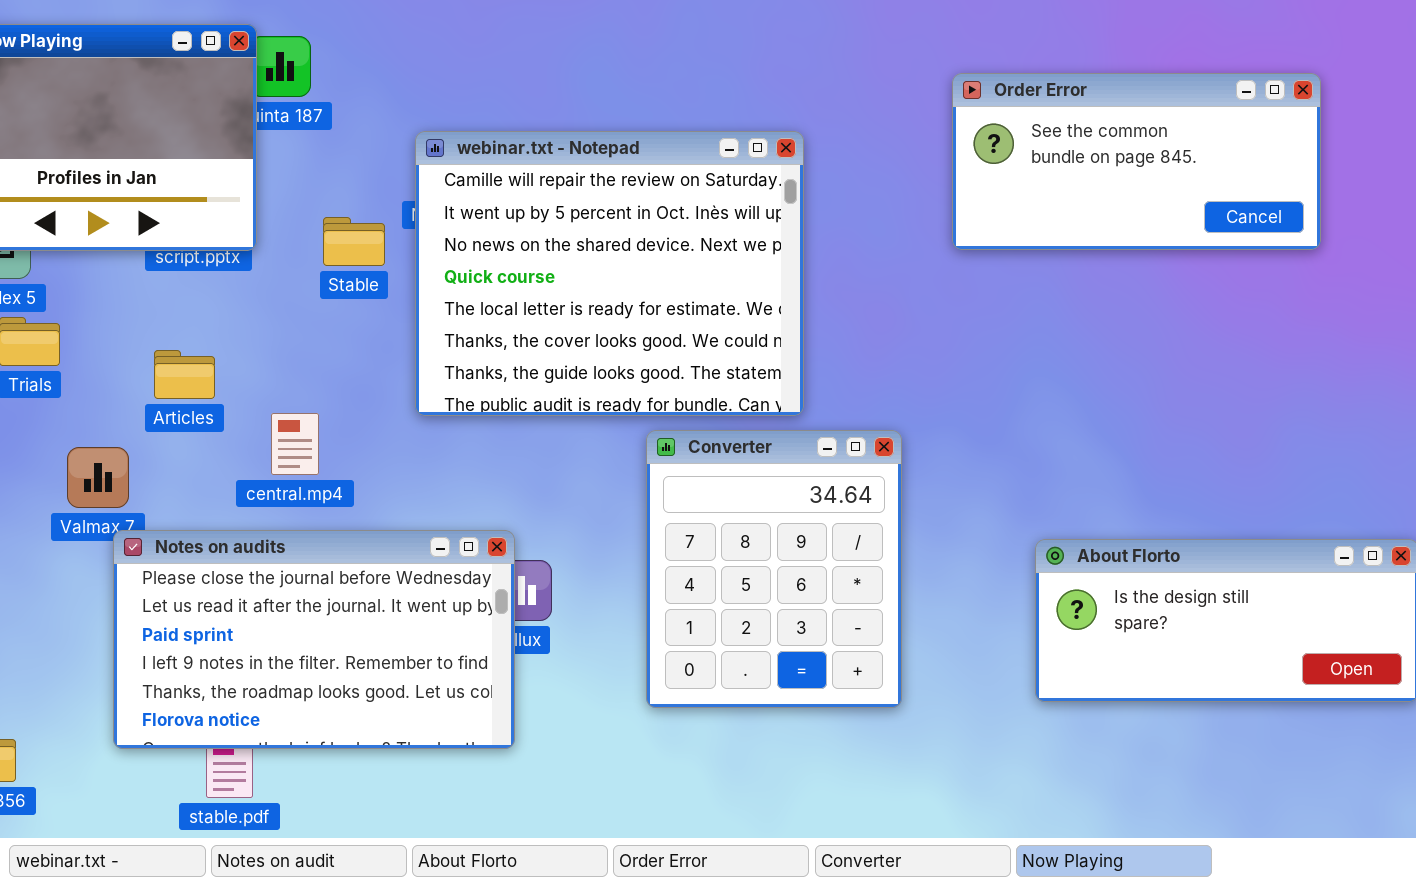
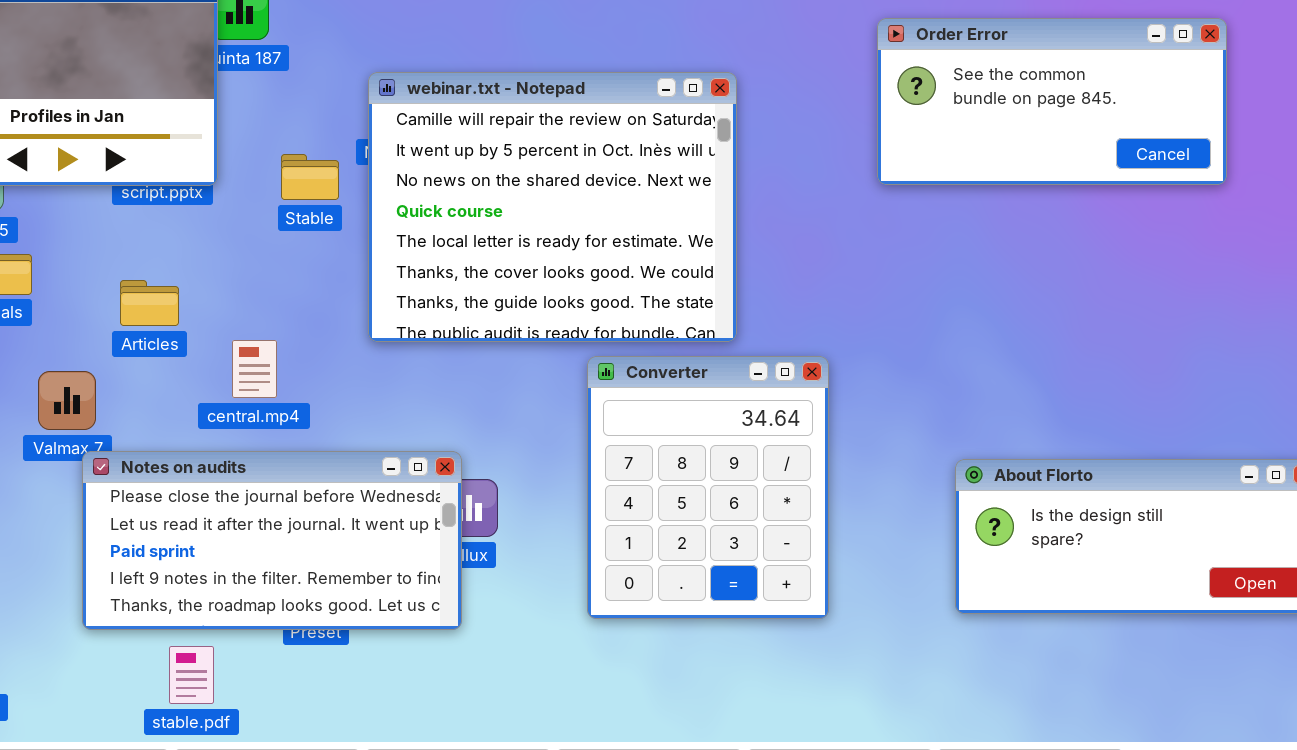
Notes on audits: [113,530,515,749] -> [82,451,462,630], resized

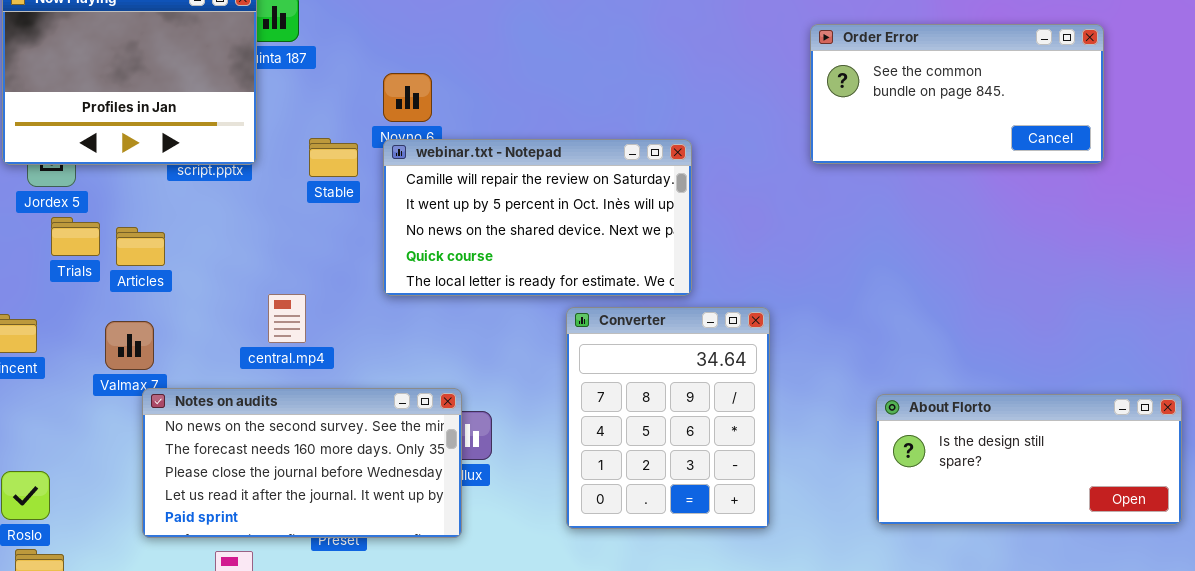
webinar.txt - Notepad: [368,72,737,342] -> [383,139,692,296], resized
Articles: [120,280,179,326] -> [116,227,165,266], moved
Notes on audits: [82,451,462,630] -> [142,388,462,538], scrolled up 2 rows

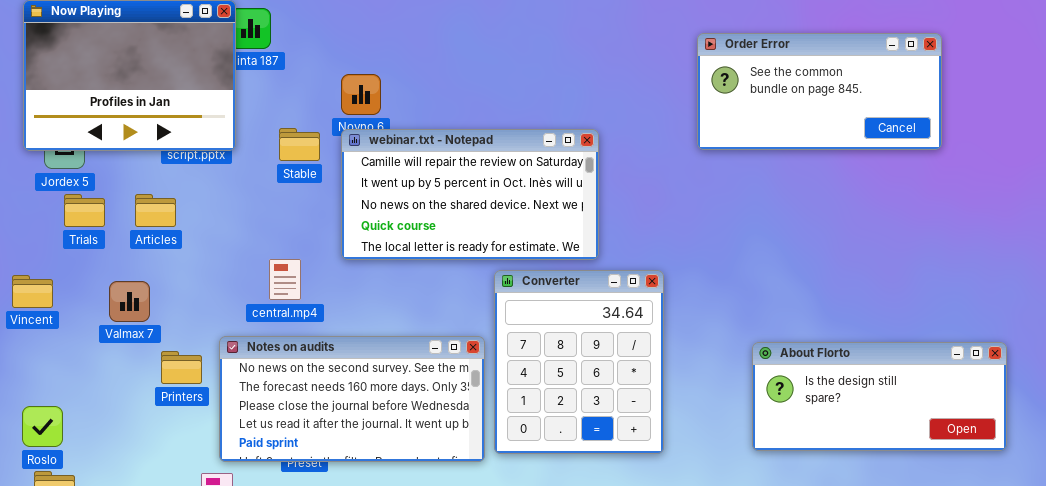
Articles: [116,227,165,266] -> [135,194,176,227], moved
central.mp4: [268,294,306,343] -> [269,259,301,300], moved
Notes on audits: [142,388,462,538] -> [219,336,485,462], moved

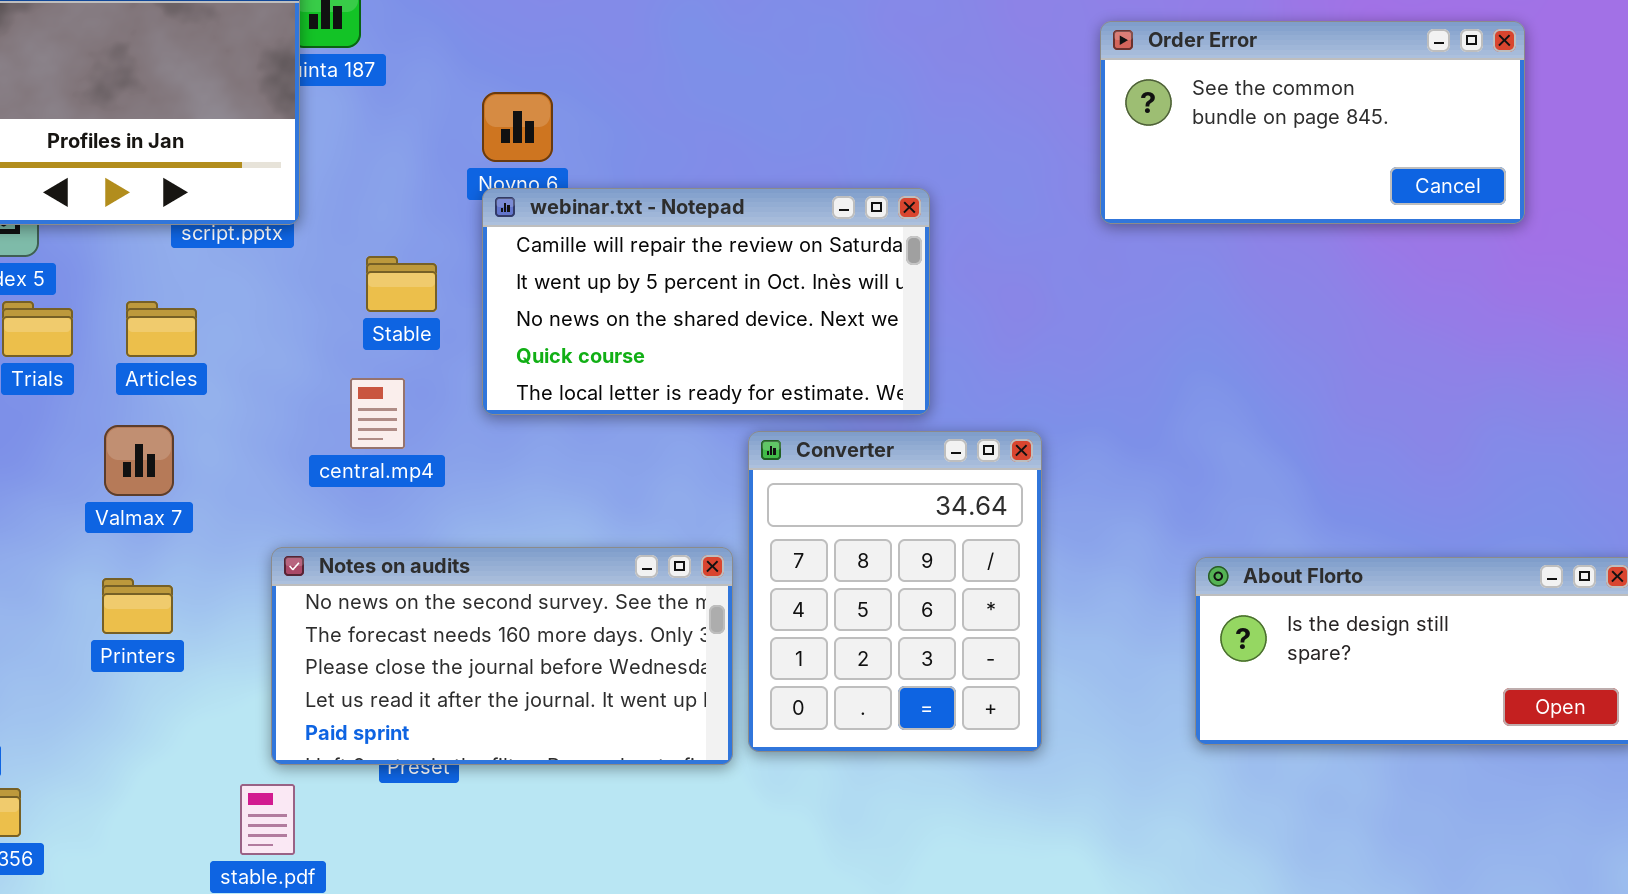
Stable: [279,128,320,161] -> [366,256,437,312], moved
central.mp4: [269,259,301,300] -> [350,378,405,449], moved
Valmax 7: [109,281,150,322] -> [104,425,174,496], moved
Printers: [161,351,202,384] -> [102,578,173,634], moved

